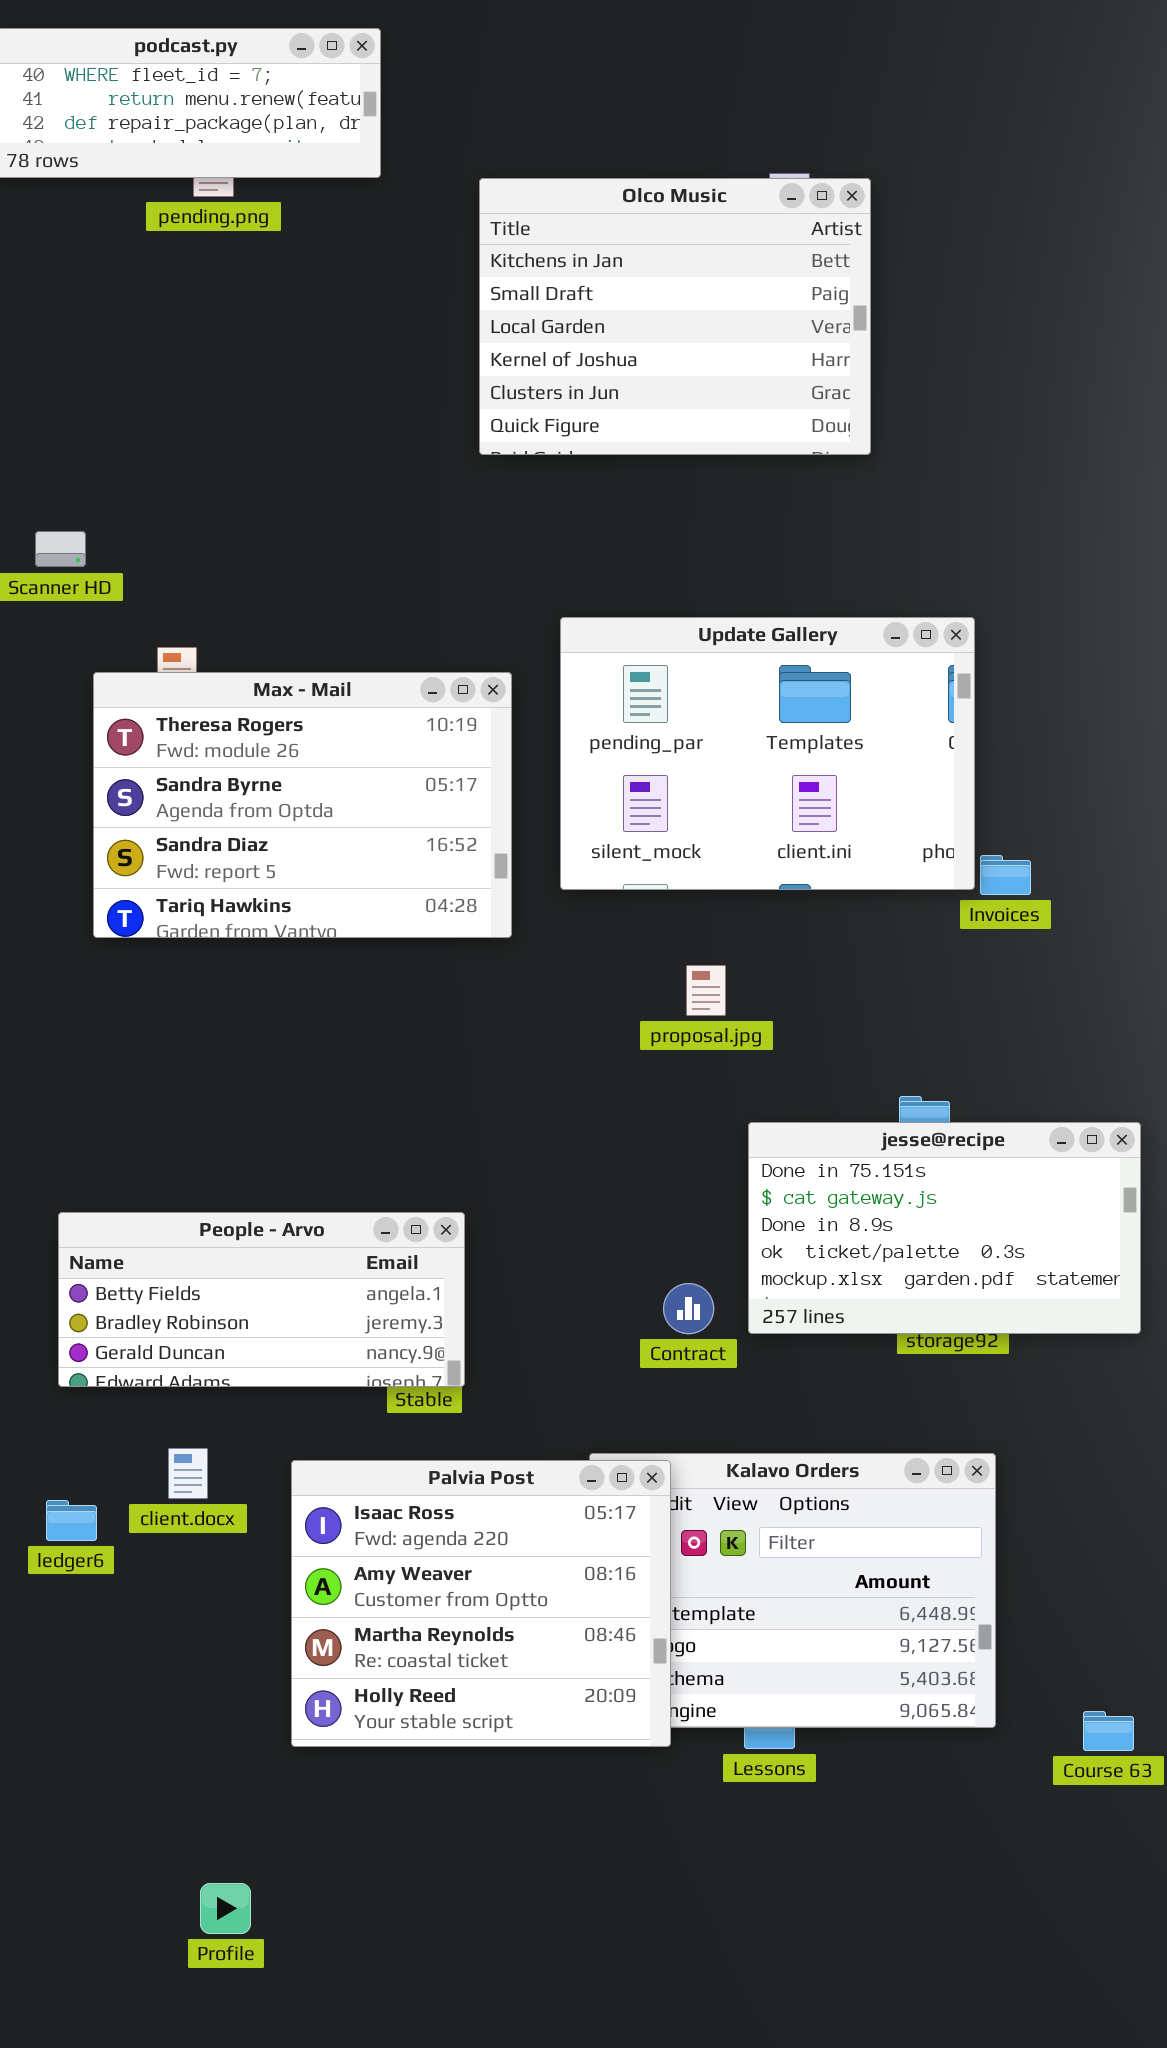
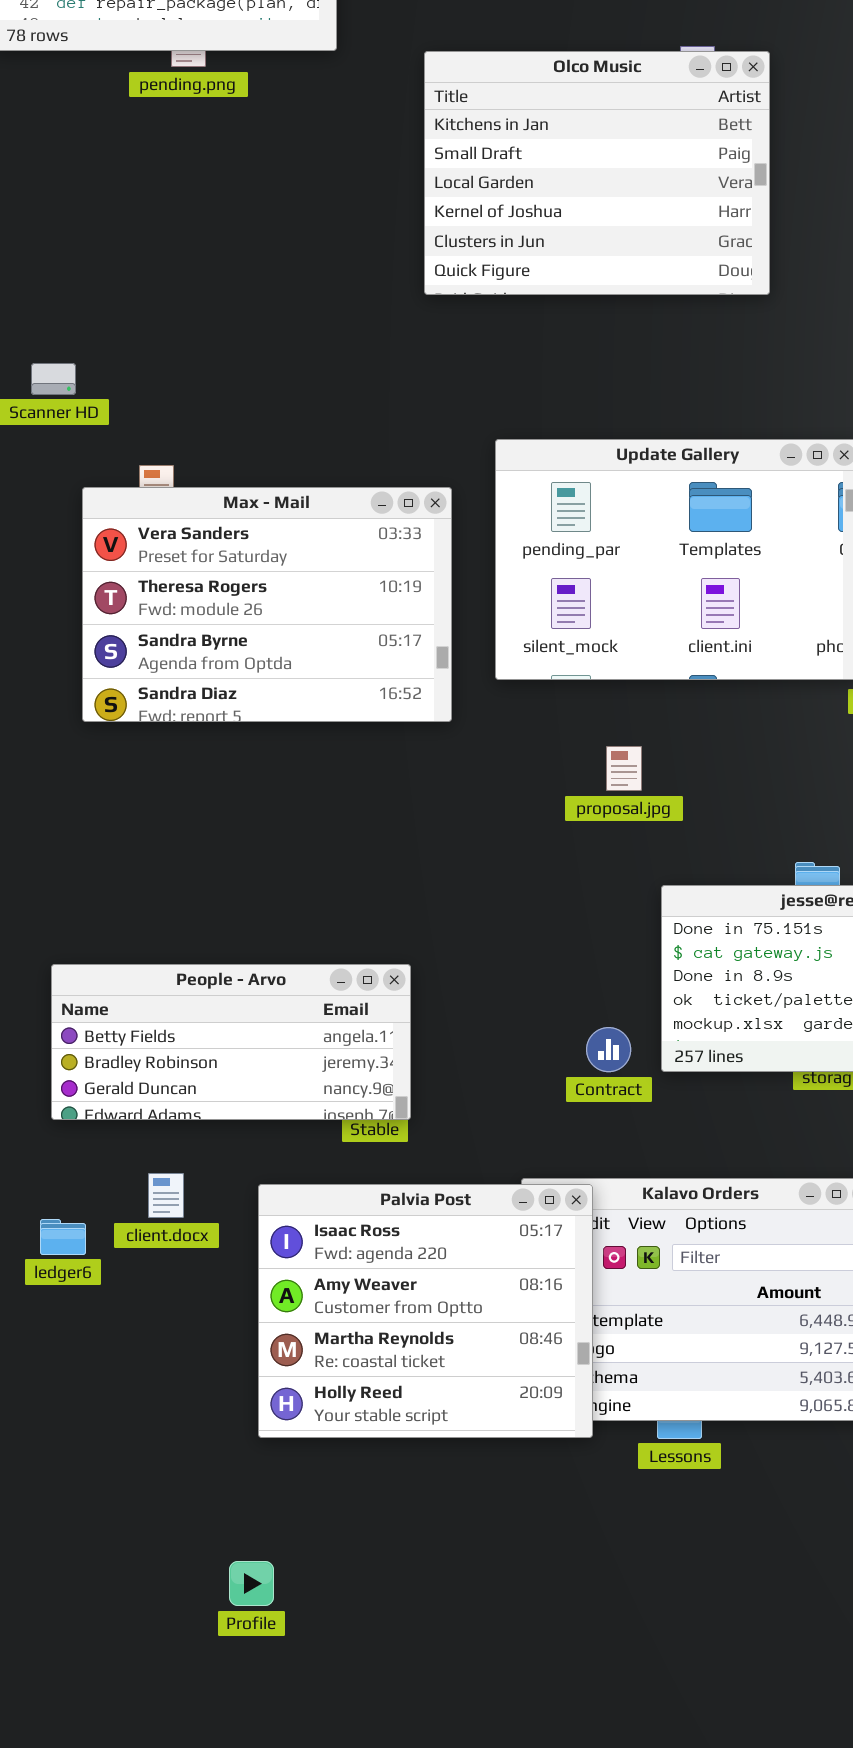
Max - Mail: [93,672,512,938] -> [82,487,452,722], scrolled up 1 row
Profile: [200,1883,251,1934] -> [229,1561,274,1606], moved

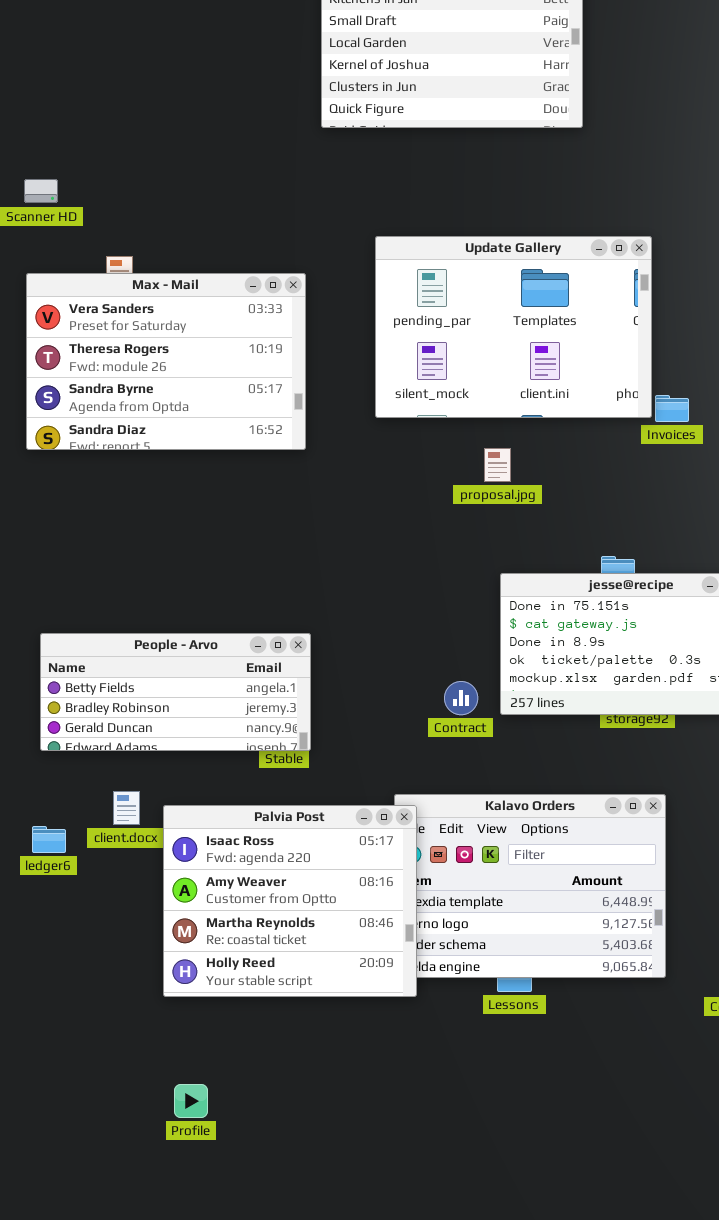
Max - Mail: [82,487,452,722] -> [26,273,306,450], moved
proposal.jpg: [606,746,642,791] -> [484,448,511,482], moved
Palvia Post: [258,1184,593,1438] -> [163,805,417,997], moved

